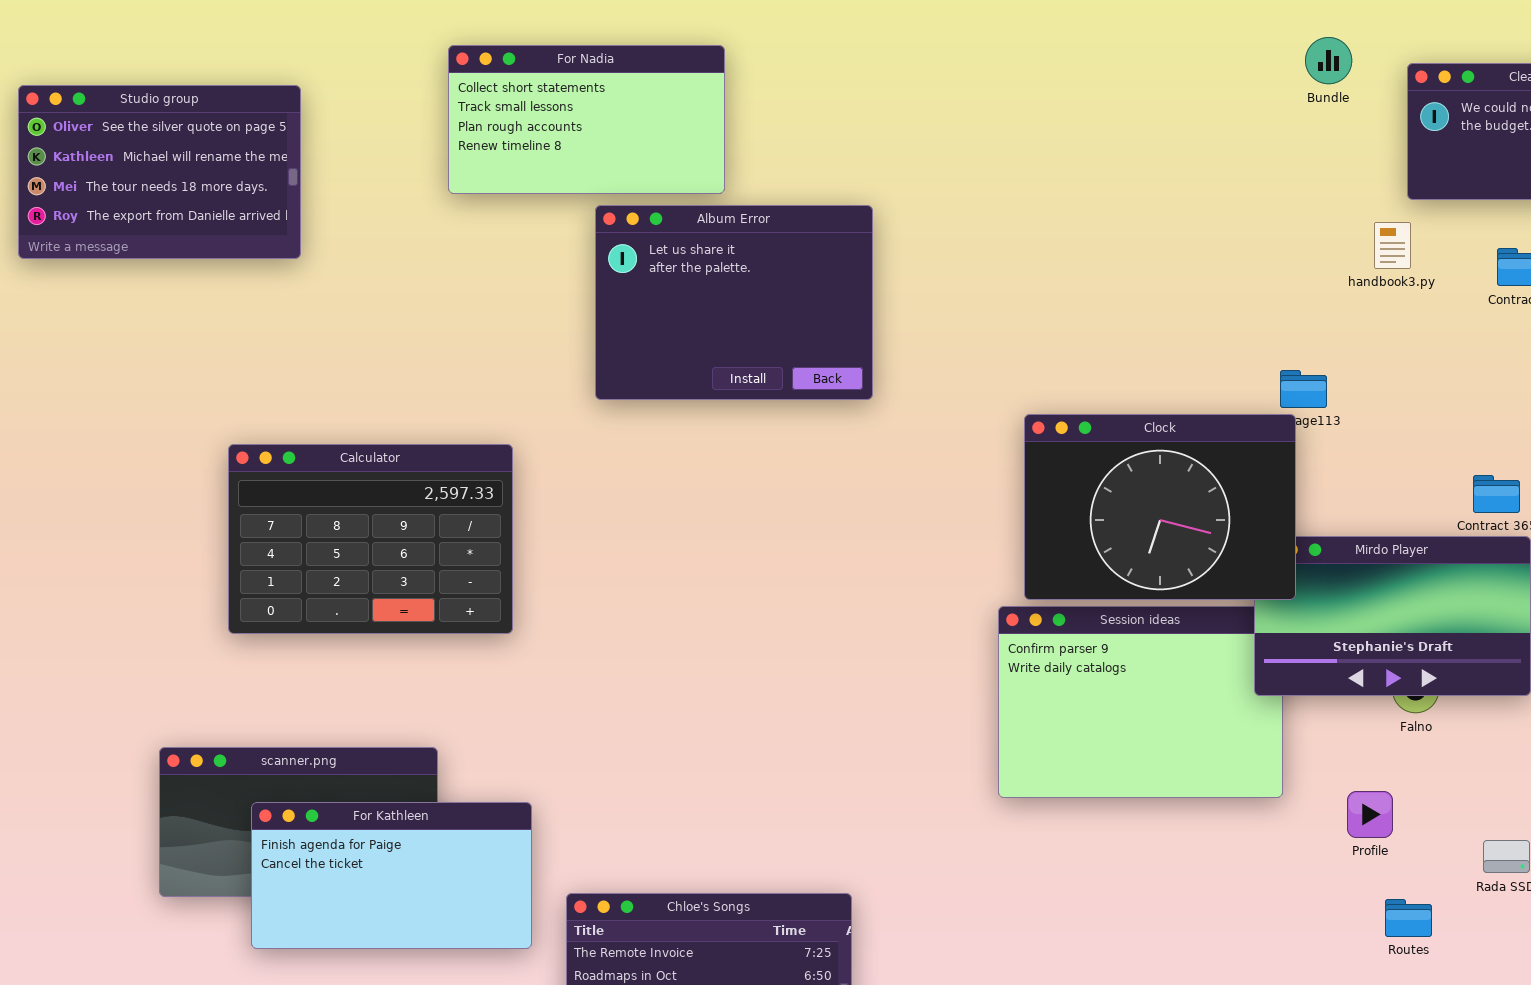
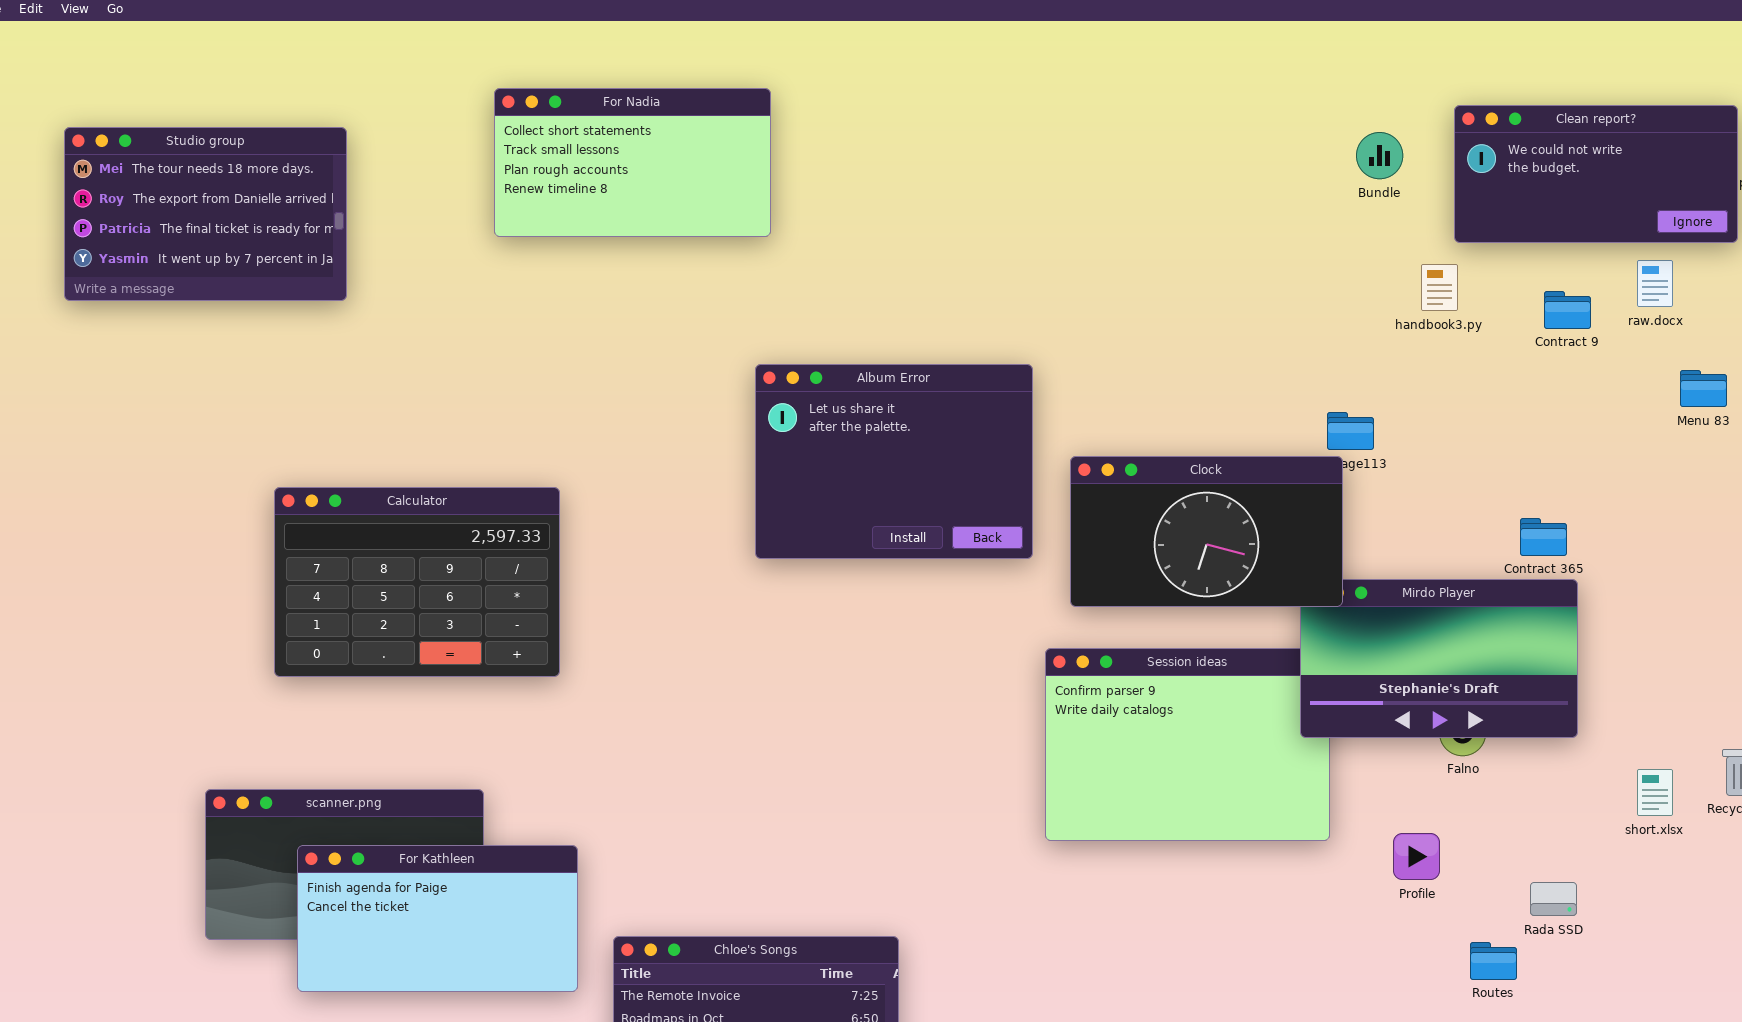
Bundle: [1305,37,1352,84] -> [1356,132,1403,179], moved
Studio group: [18,85,301,259] -> [64,127,347,301], scrolled down 2 rows
Album Error: [595,205,873,400] -> [755,364,1033,559], moved
Clock: [1024,414,1296,600] -> [1070,456,1343,607], resized
Routes: [1385,899,1432,937] -> [1470,942,1517,980], moved

